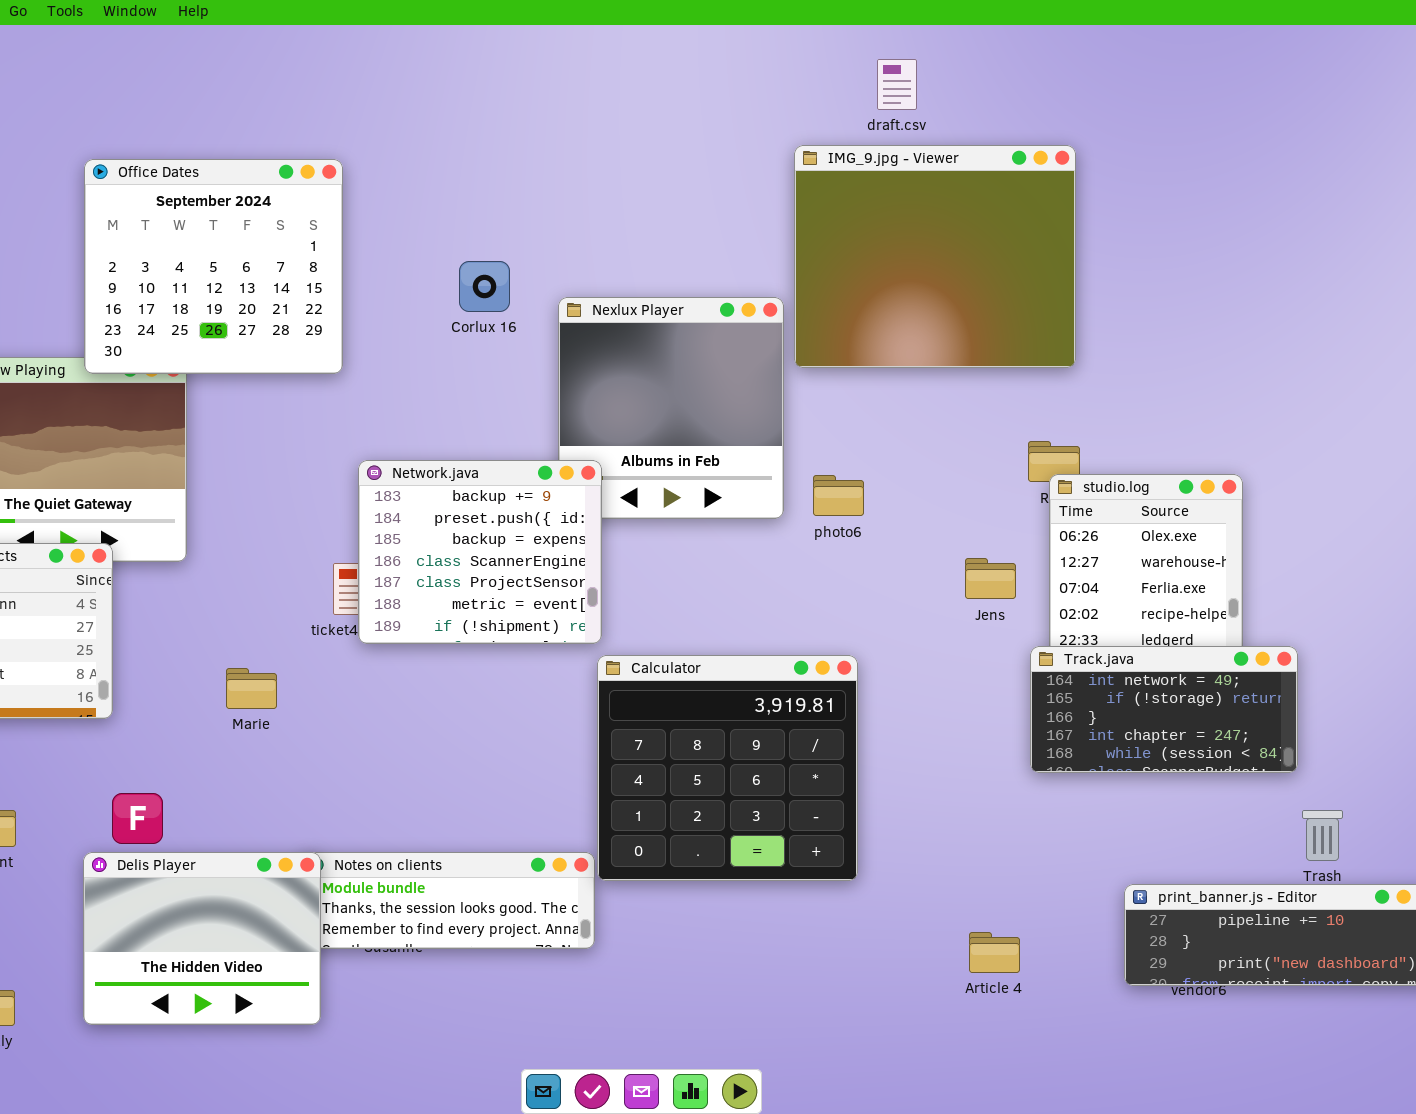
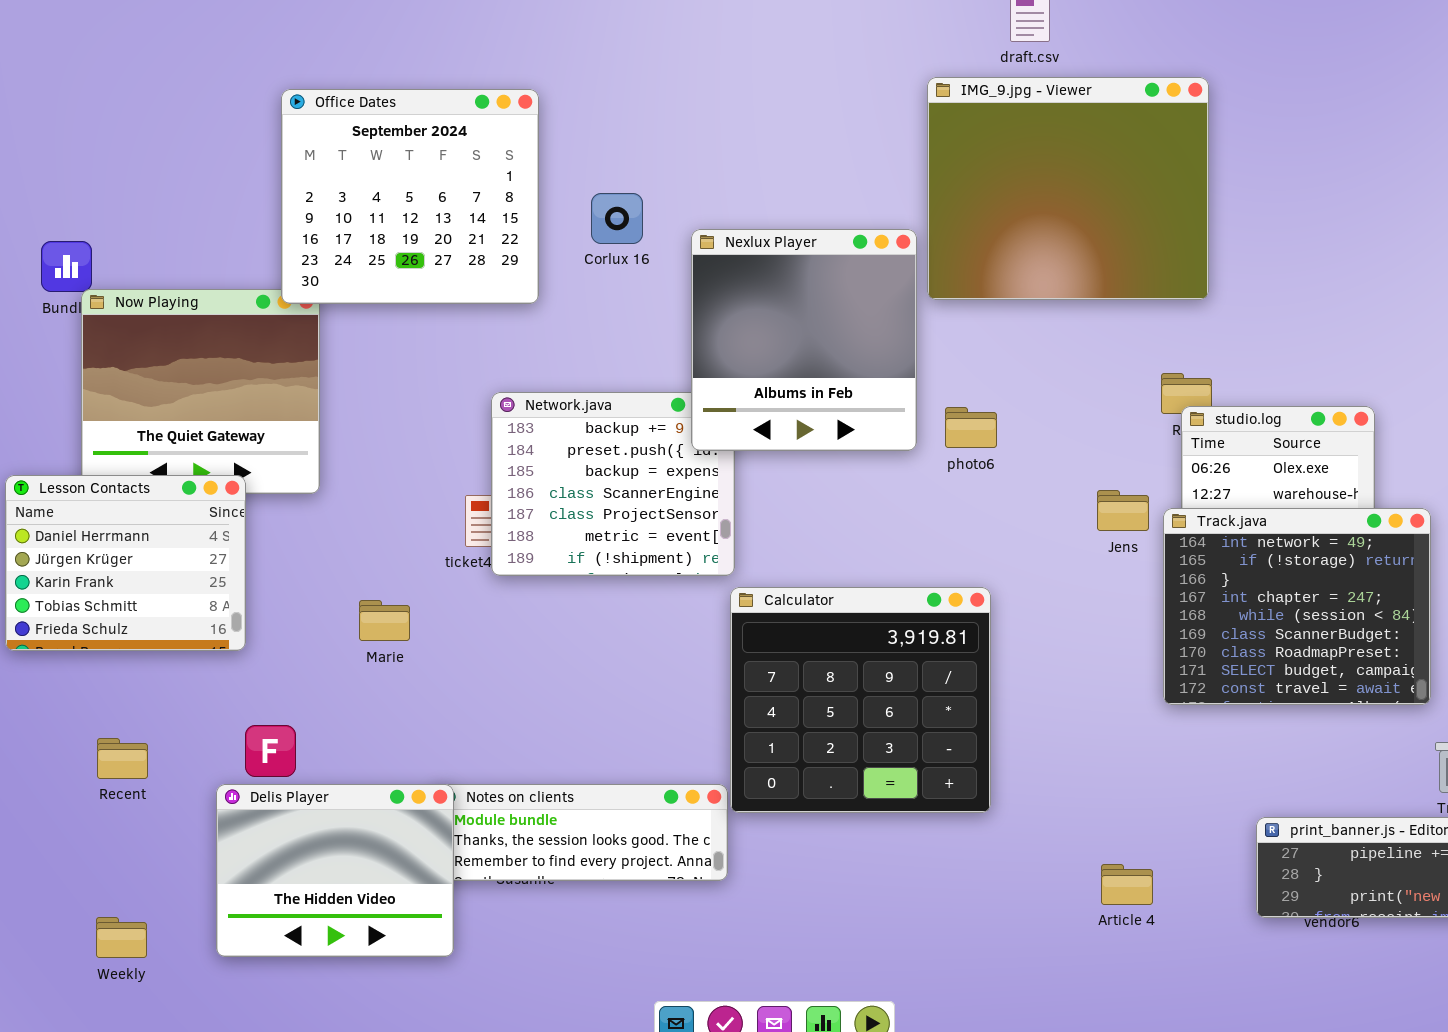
Office Dates: [84,159,343,374] -> [281,89,539,304], moved
Nexlux Player: [558,297,784,519] -> [691,229,917,451], raised
Track.java: [1030,646,1298,773] -> [1163,508,1431,705], resized

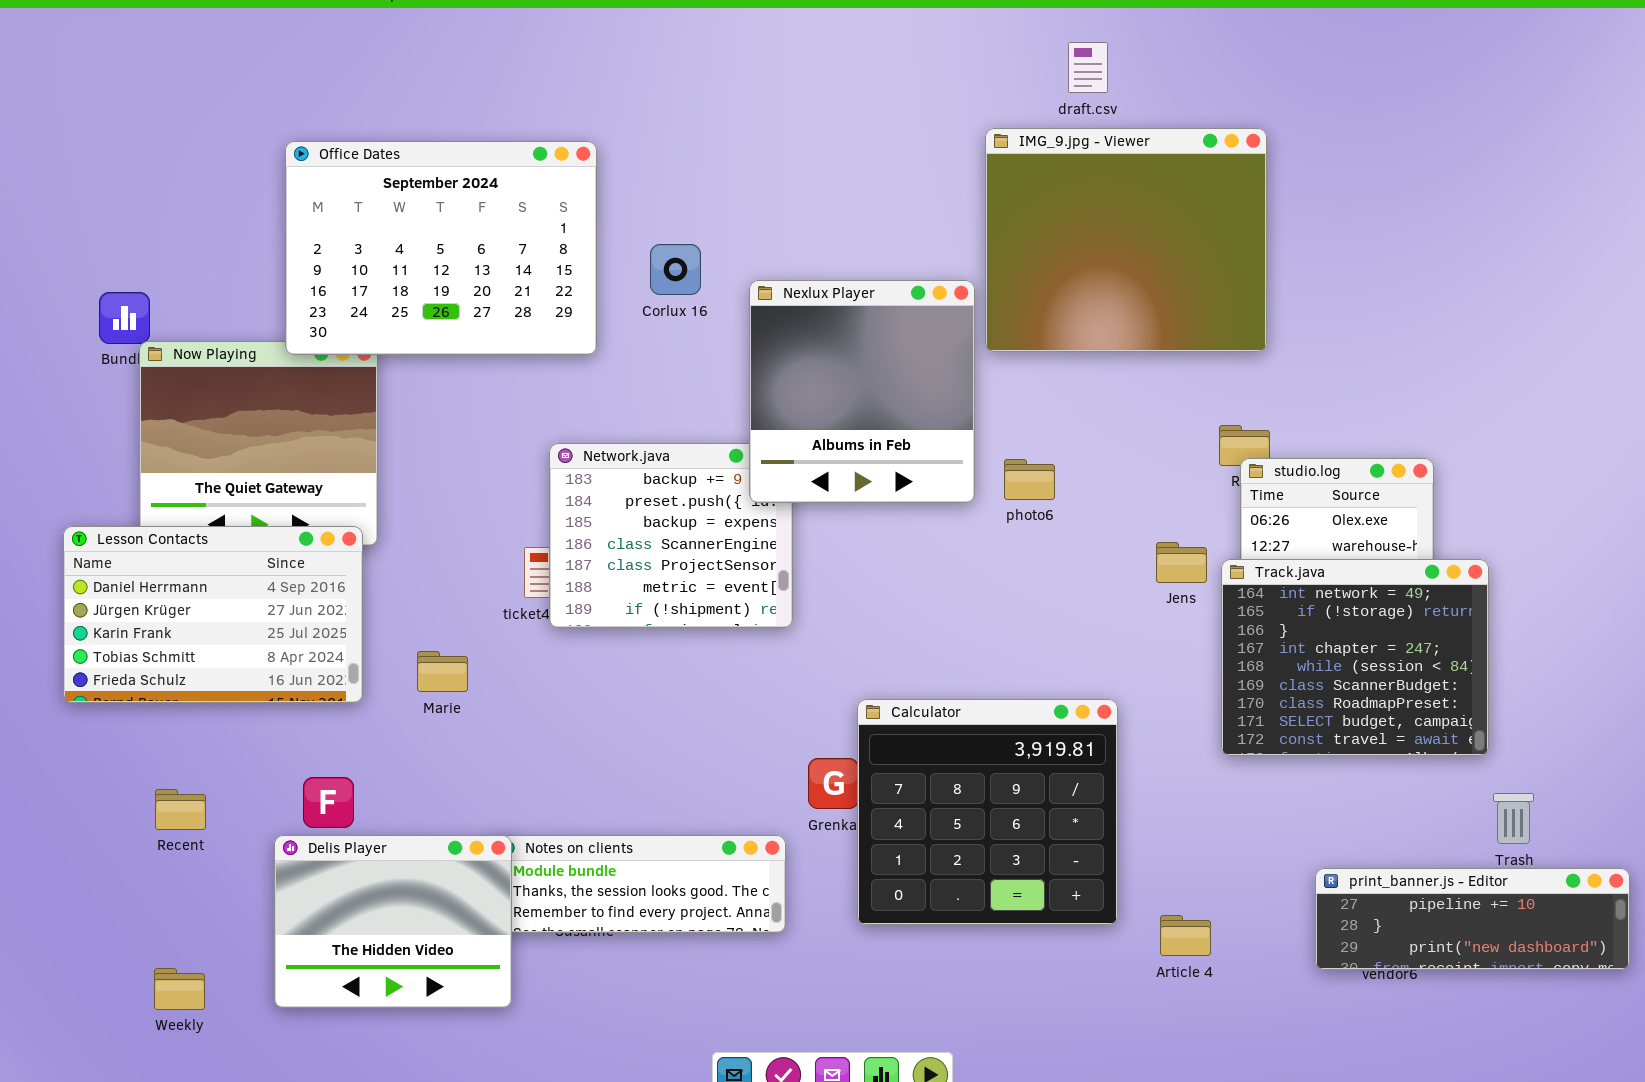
Office Dates: [281,89,539,304] -> [285,141,597,355], resized
Lesson Contacts: [5,475,246,651] -> [63,526,363,703], resized
Calculator: [730,587,991,813] -> [857,699,1118,925], moved

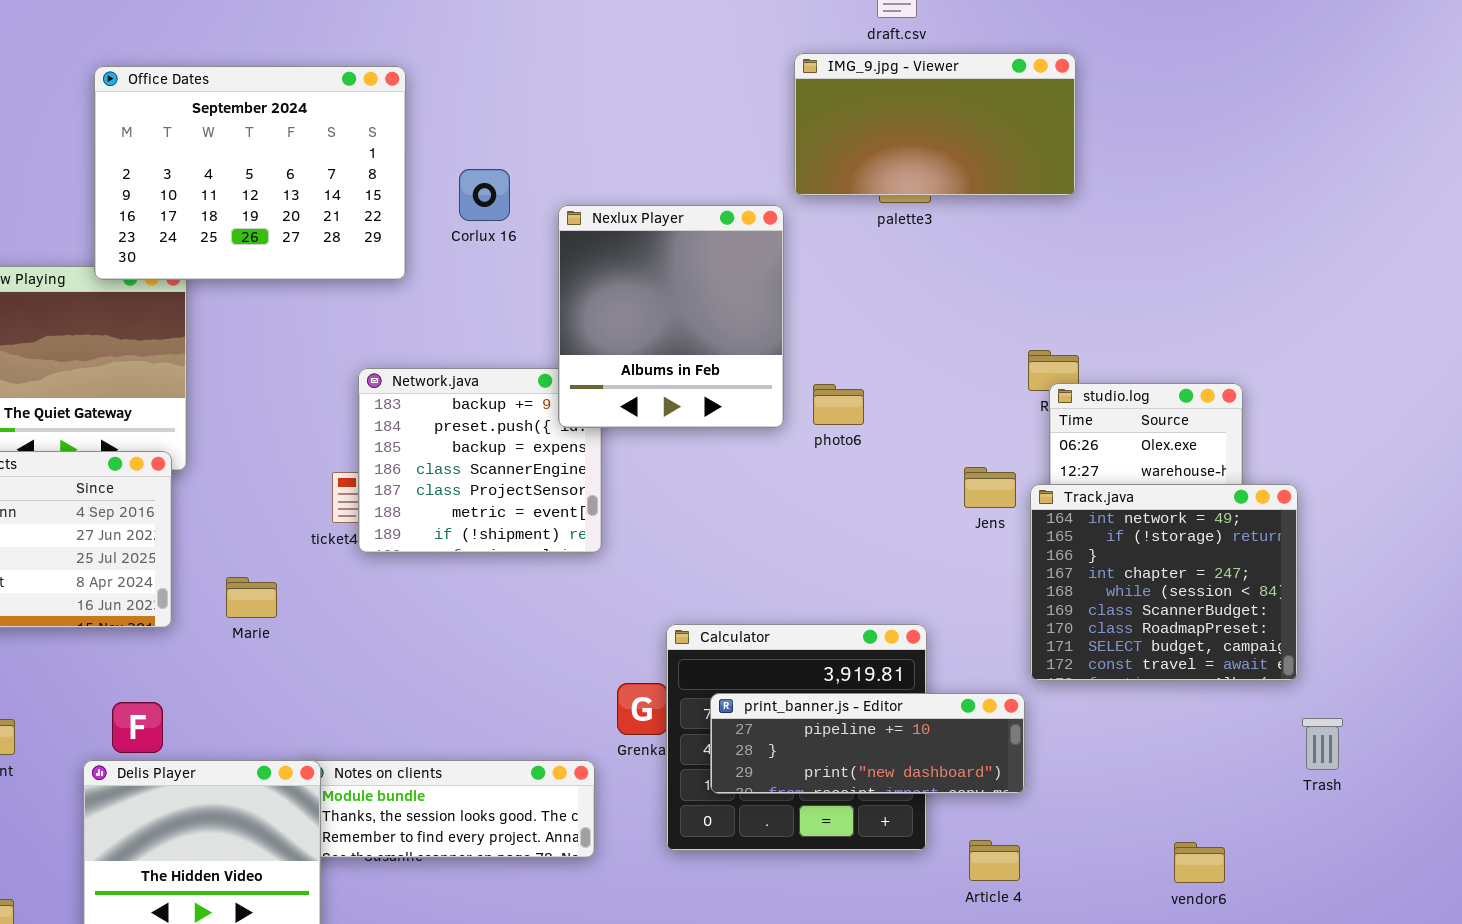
IMG_9.jpg - Viewer: [985,128,1267,352] -> [794,53,1076,196], resized
print_banner.js - Editor: [1315,868,1630,970] -> [710,693,1025,794], moved

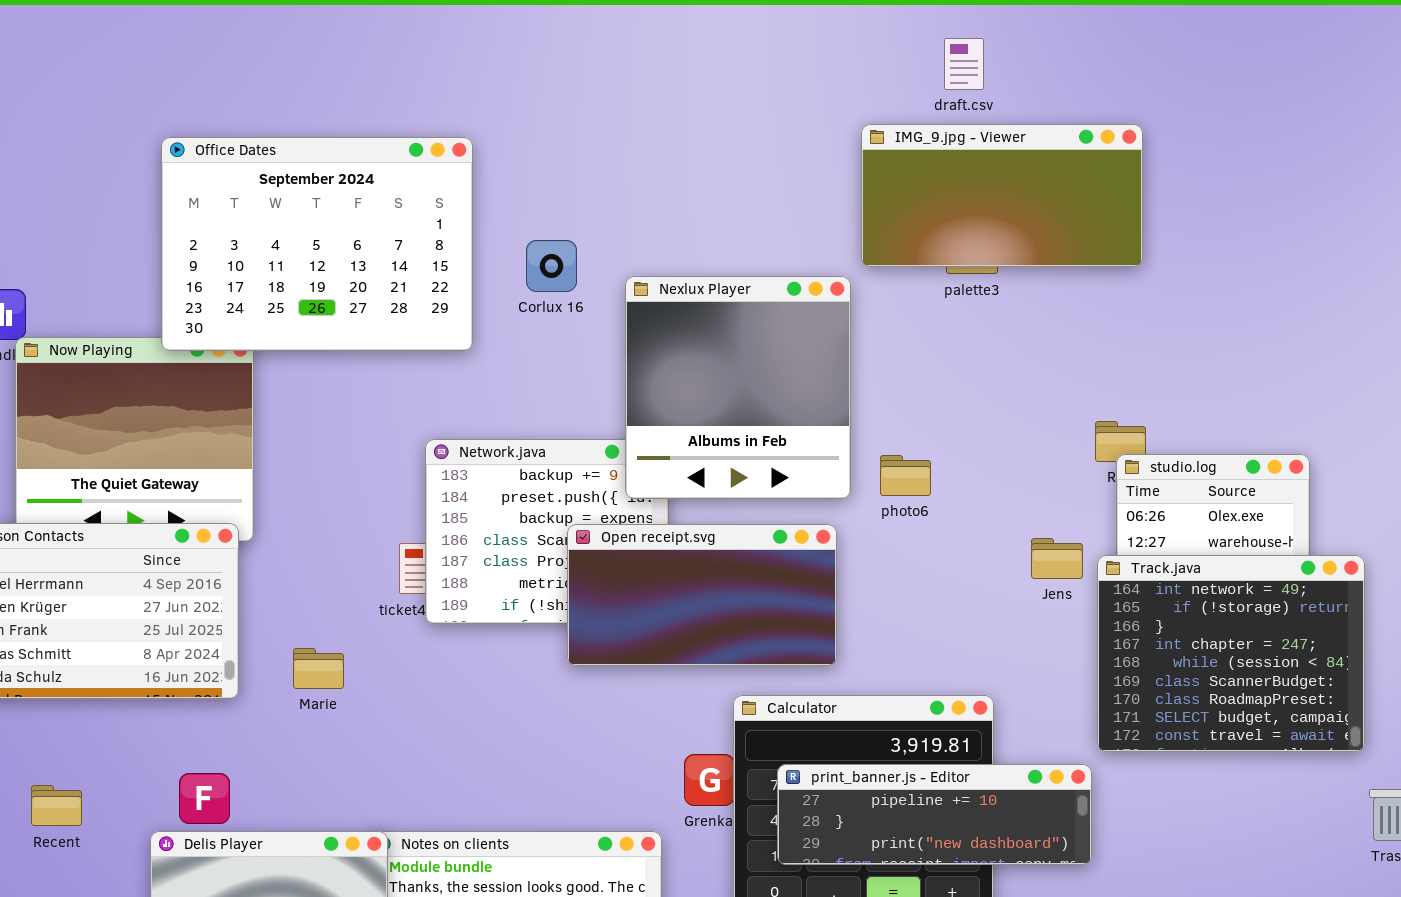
Open receipt.svg: none -> [567,524,837,666], opened

